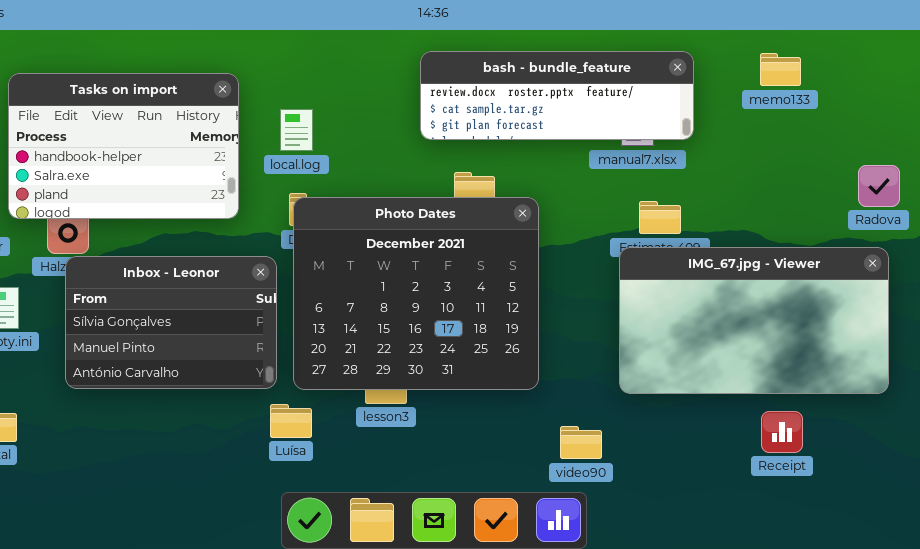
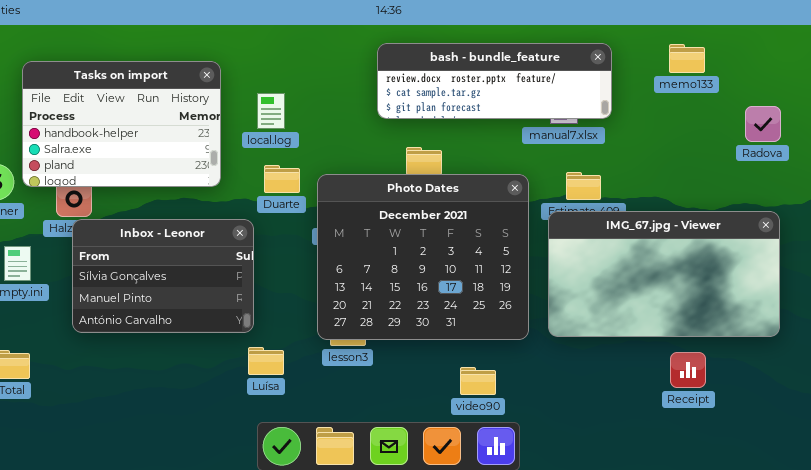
Radova: [858,165,900,207] -> [745,106,781,142], moved
Photo Dates: [293,197,539,390] -> [317,174,529,340], moved
video90: [560,426,602,459] -> [460,367,496,395], moved

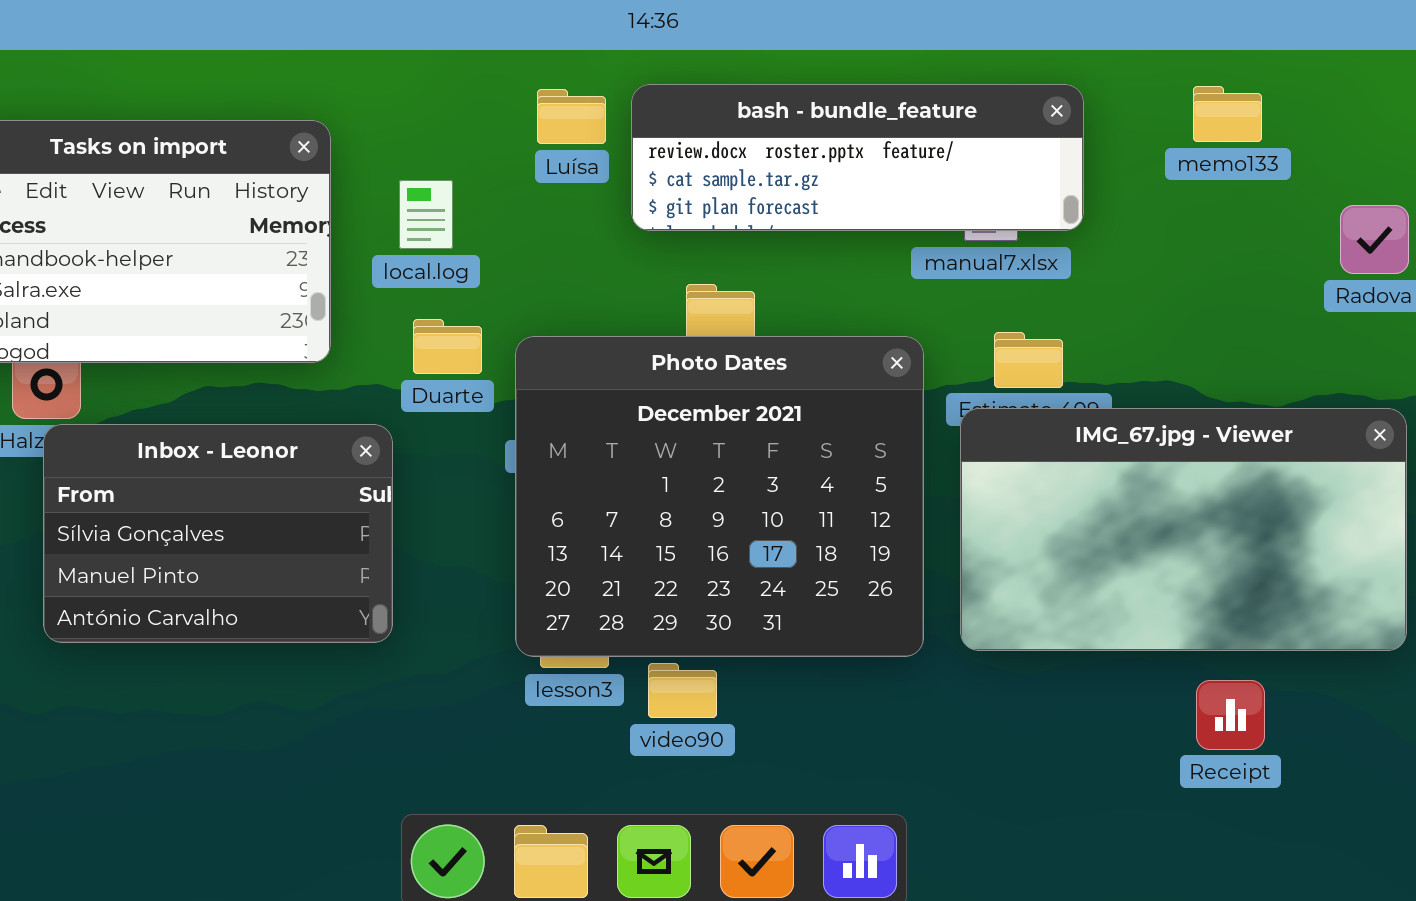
Luísa: [248,347,284,375] -> [537,89,606,144], moved
video90: [460,367,496,395] -> [648,663,717,718], moved

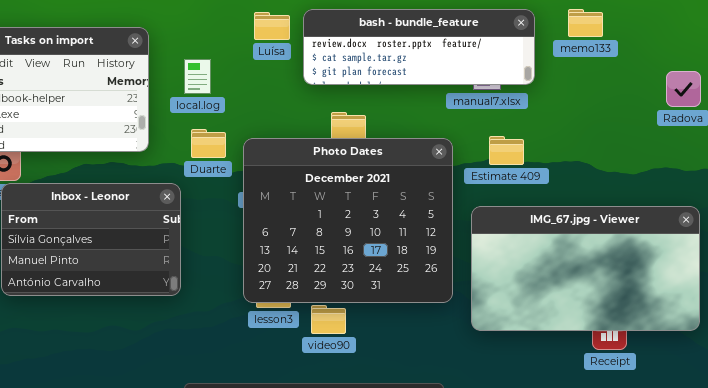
memo133: [1193,86,1262,142] -> [568,9,603,37], moved
IMG_67.jpg - Viewer: [960,408,1407,651] -> [471,206,700,331], moved

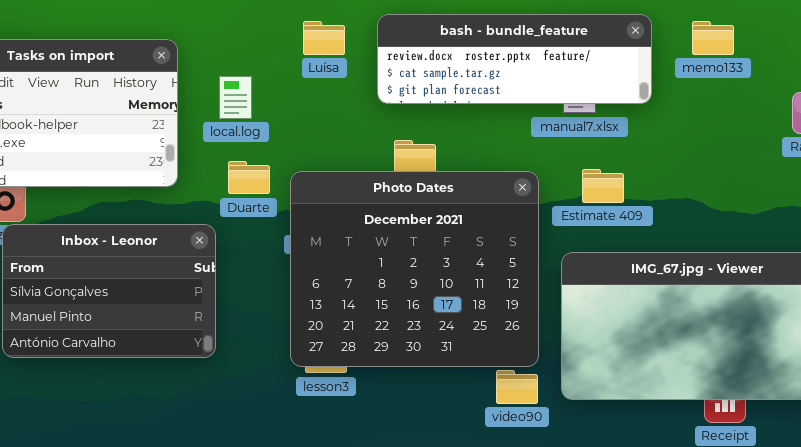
bash - bundle_feature: [303,9,535,85] -> [377,14,652,104], moved
memo133: [568,9,603,37] -> [692,21,734,55], moved
video90: [311,305,346,334] -> [496,370,538,404], moved

